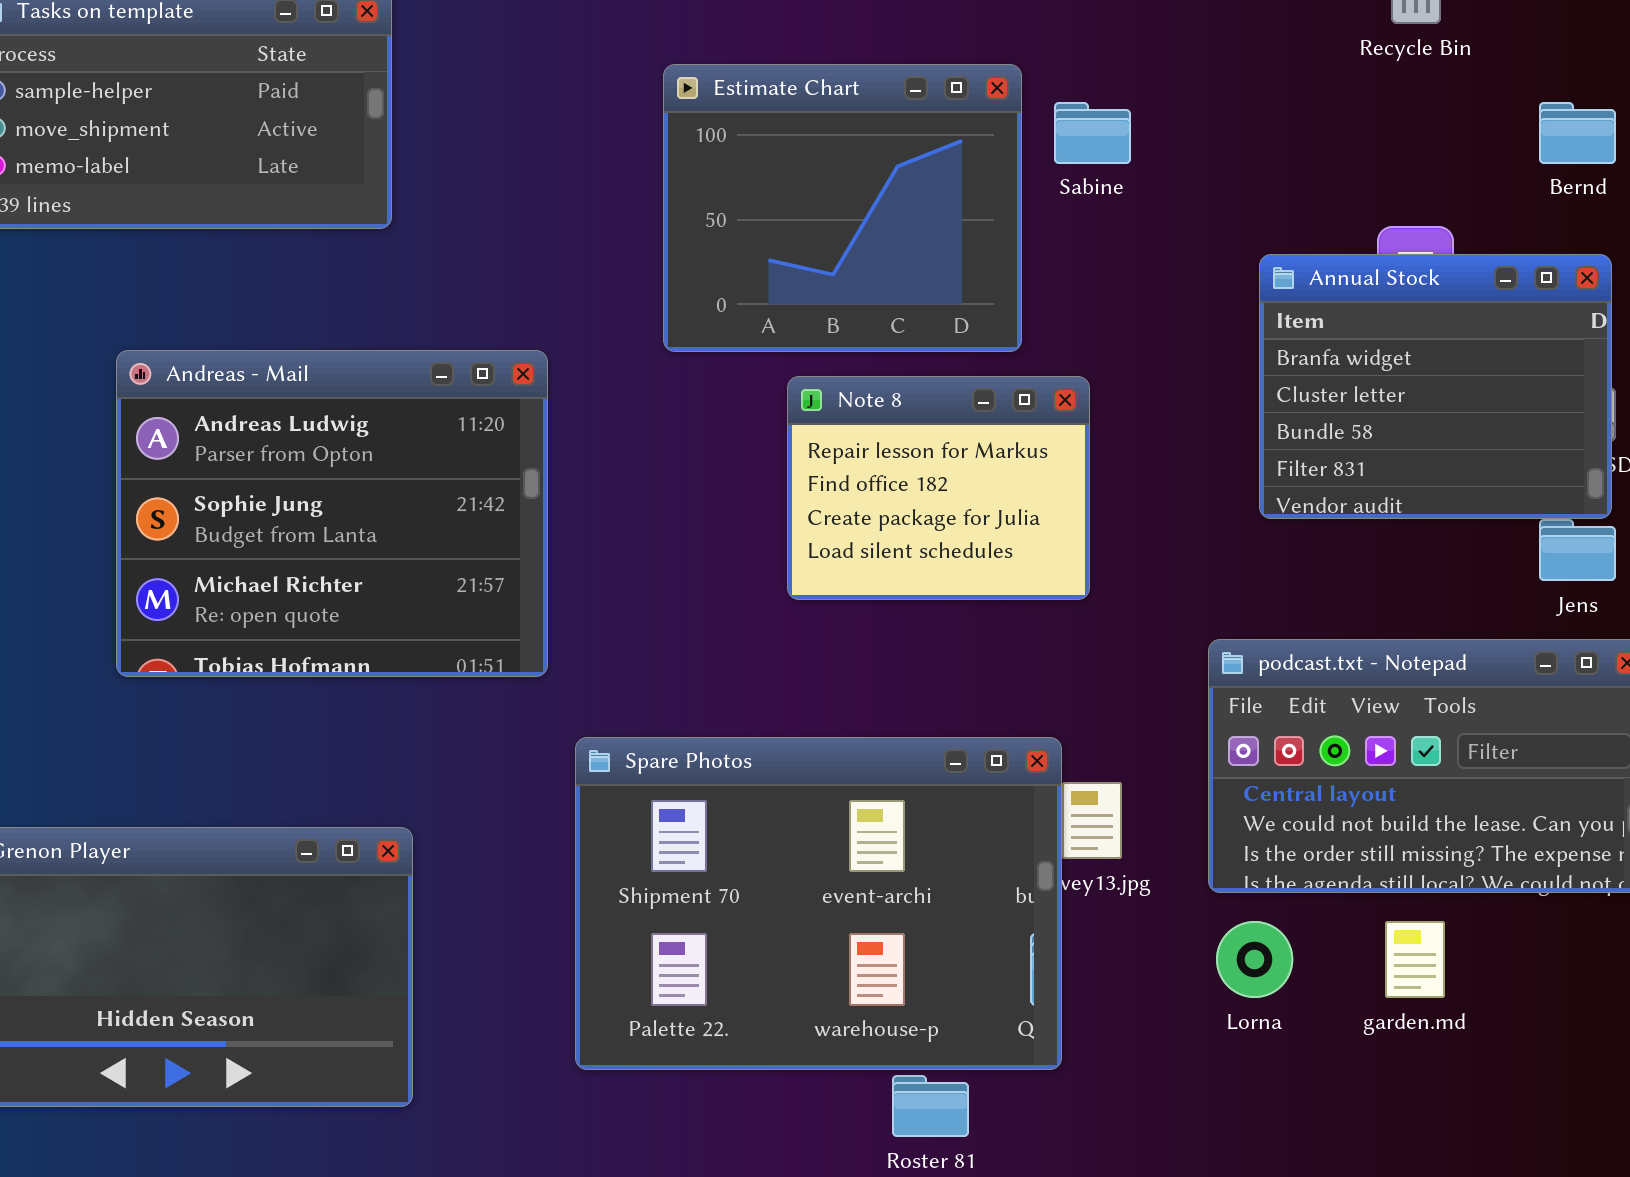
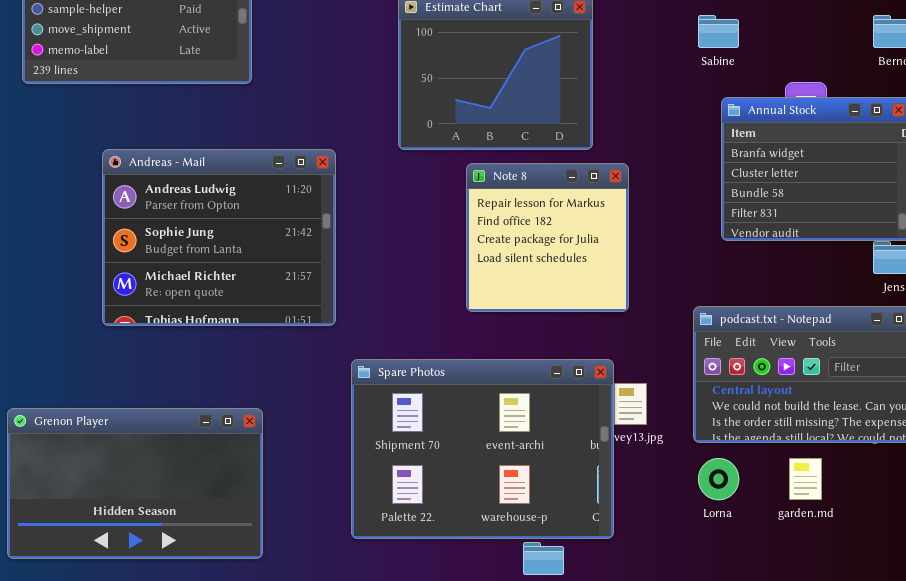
Sabine: [1054,102,1131,164] -> [698,15,739,48], moved
Note 8: [787,376,1090,600] -> [466,163,629,312], resized

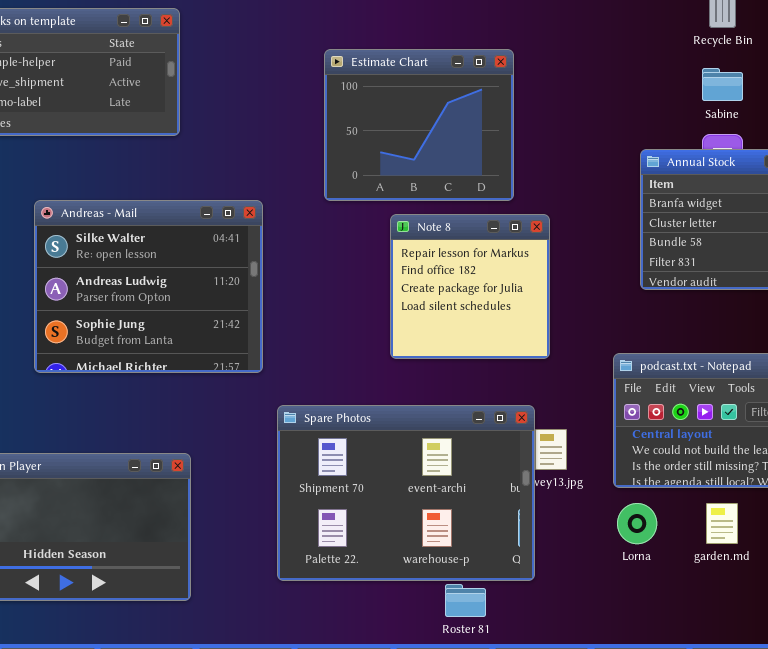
Sabine: [698,15,739,48] -> [702,68,743,101], moved
Andreas - Mail: [102,149,336,326] -> [34,200,263,373], scrolled up 1 row

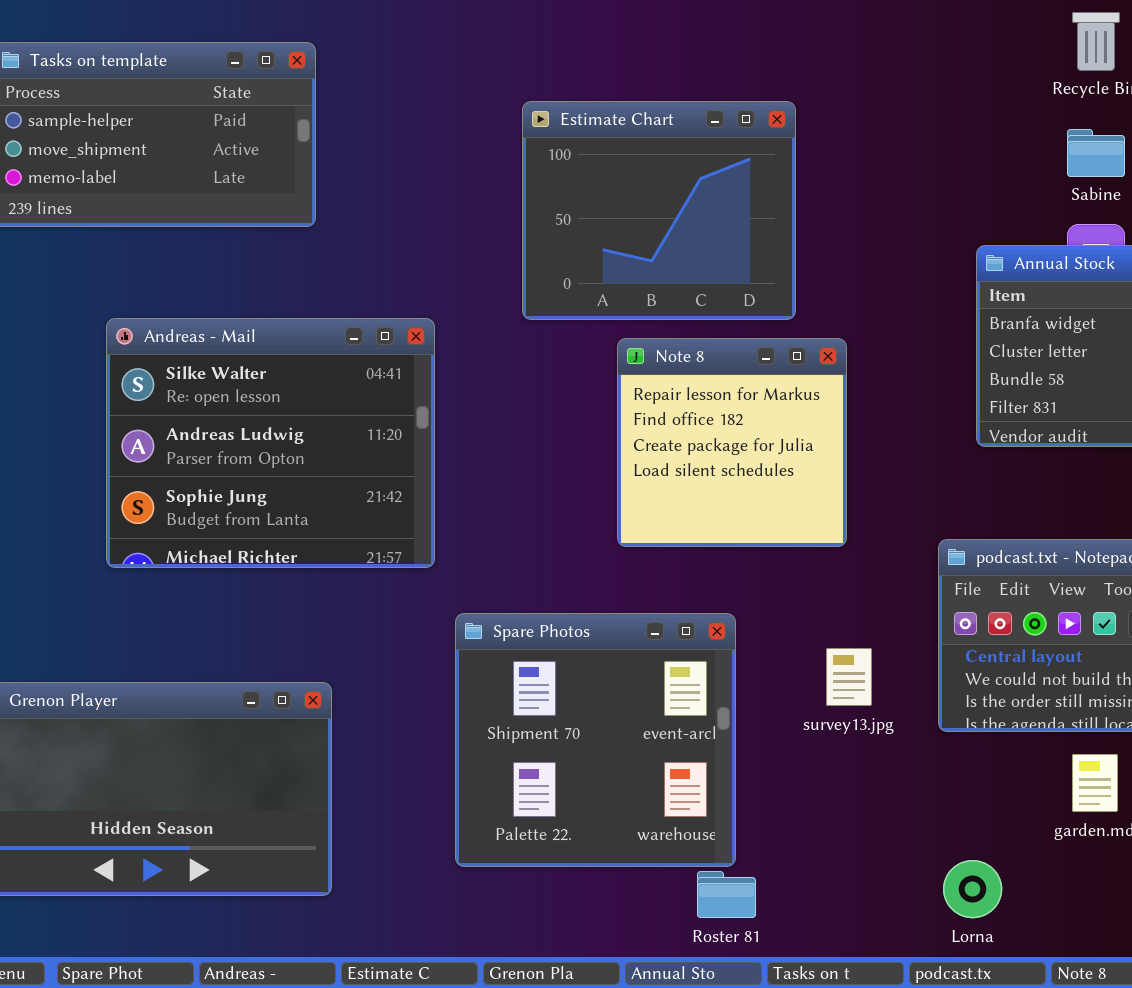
Spare Photos: [277,405,535,581] -> [455,613,736,867], resized
Lorna: [617,503,657,544] -> [943,860,1002,918], moved

